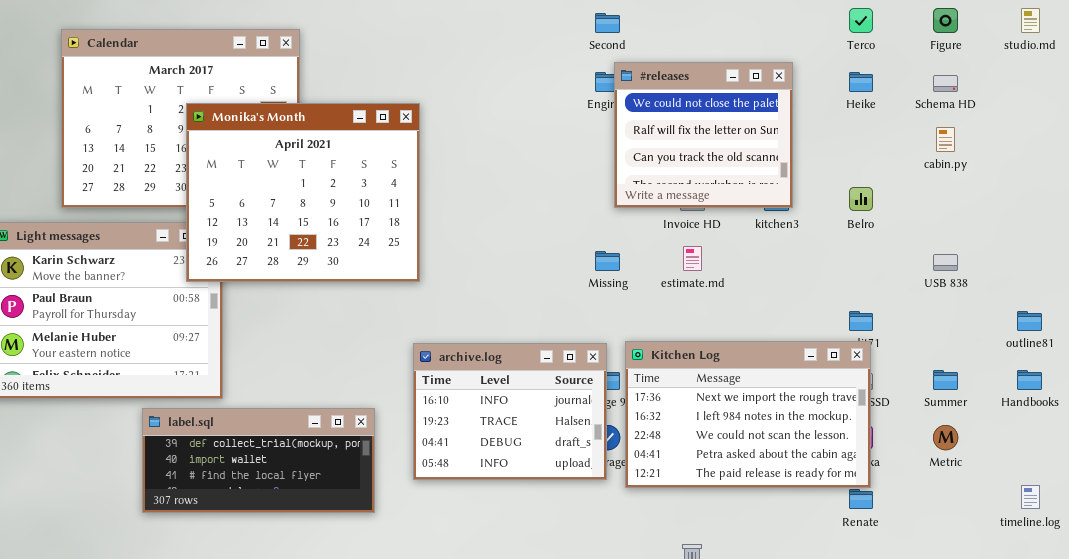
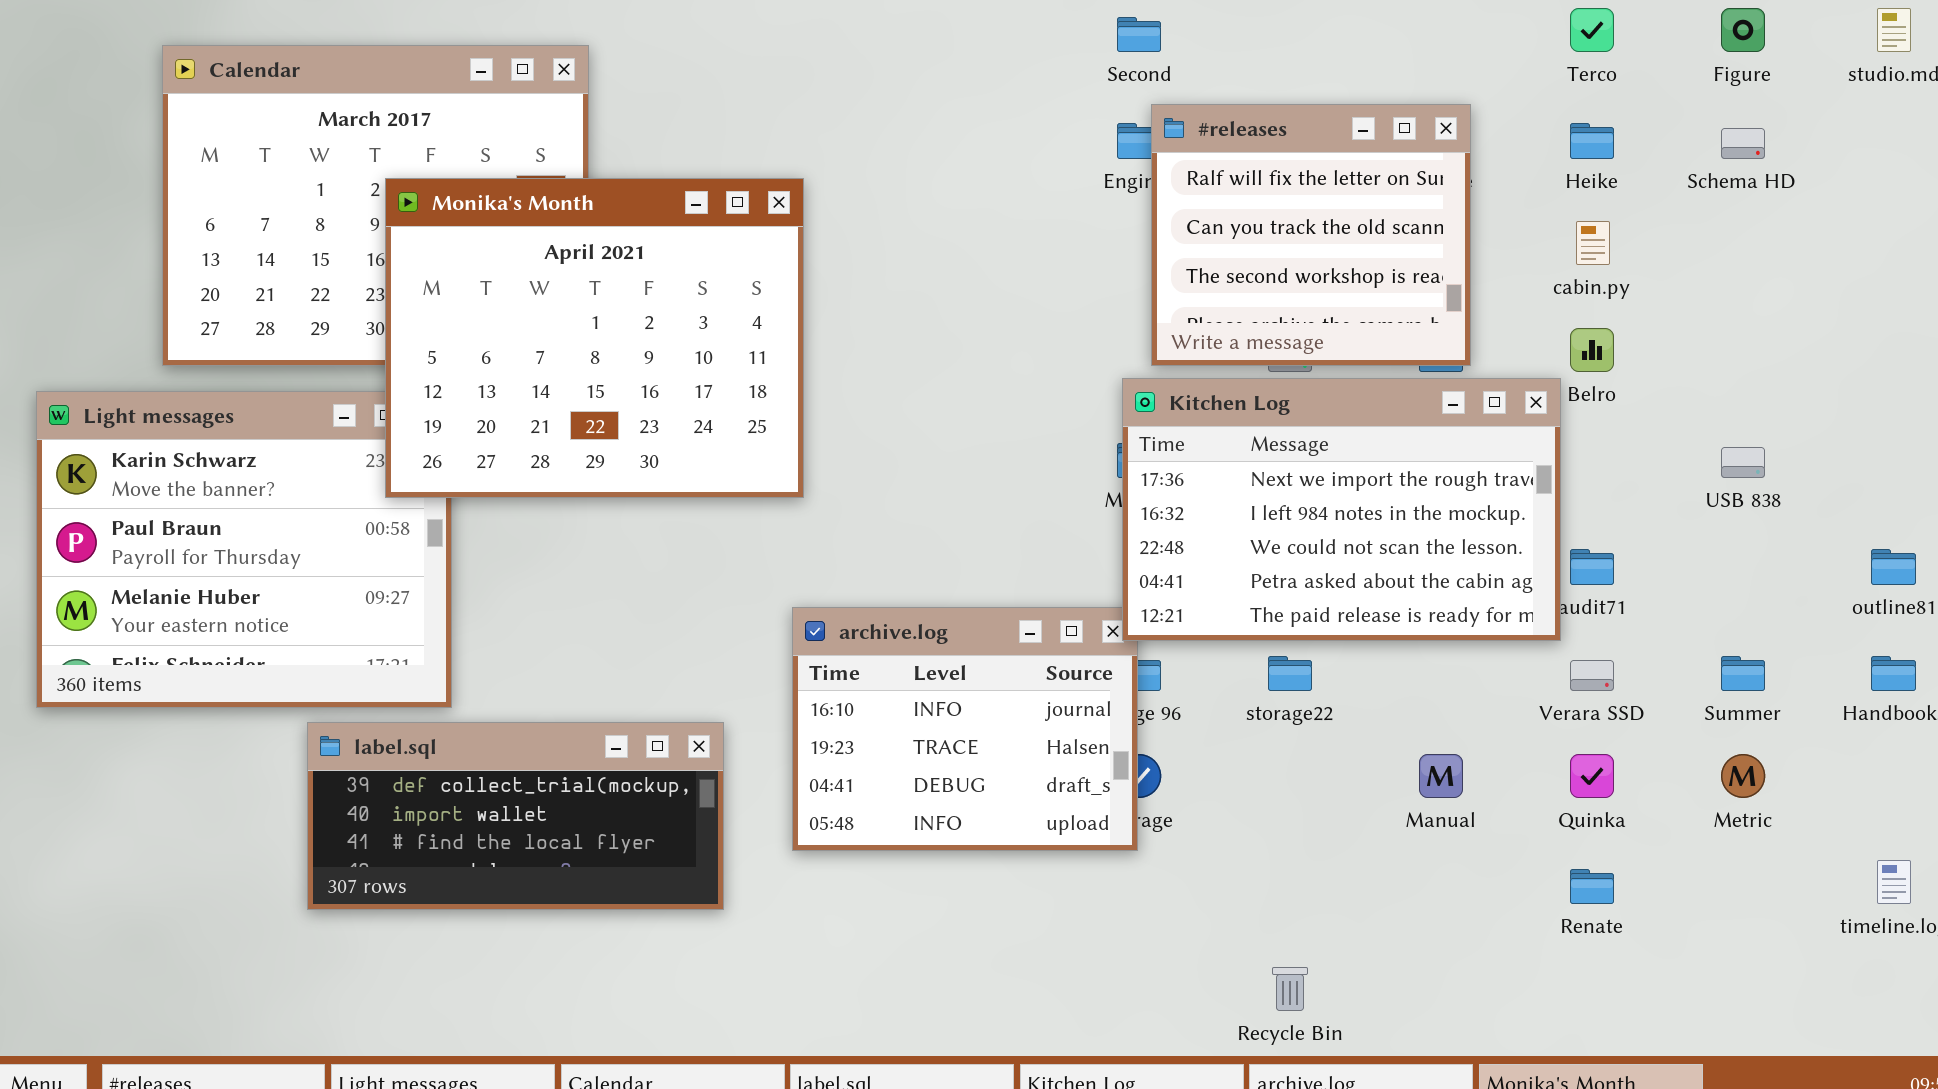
#releases: [614,62,793,208] -> [1151,104,1471,366], scrolled down 1 row
cabin.py: [936,127,955,152] -> [1576,221,1610,265], moved
Kitchen Log: [625,341,871,488] -> [1122,378,1561,641], moved

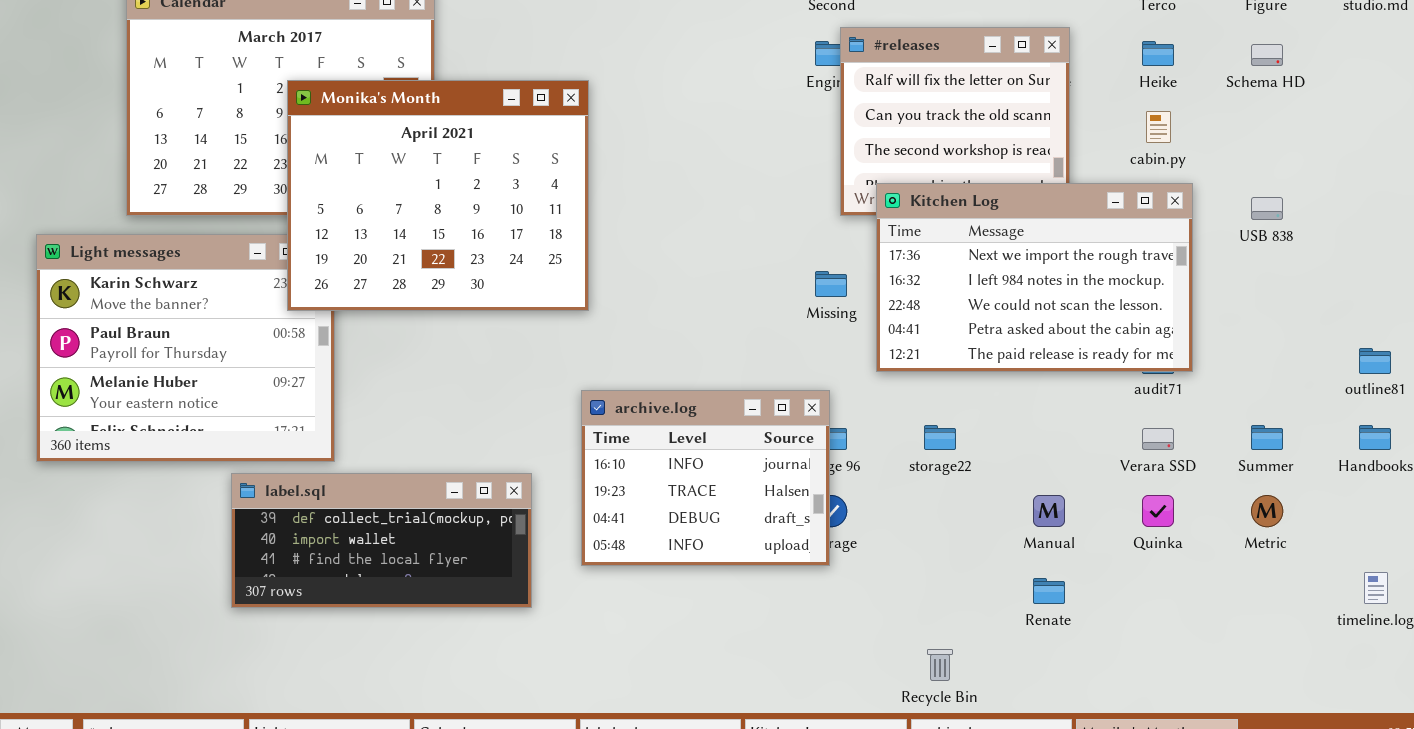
Kitchen Log: [1122,378,1561,641] -> [876,183,1193,372], moved
USB 838: [1721,447,1765,478] -> [1251,197,1283,220], moved
Renate: [1570,869,1614,904] -> [1033,578,1065,604], moved

